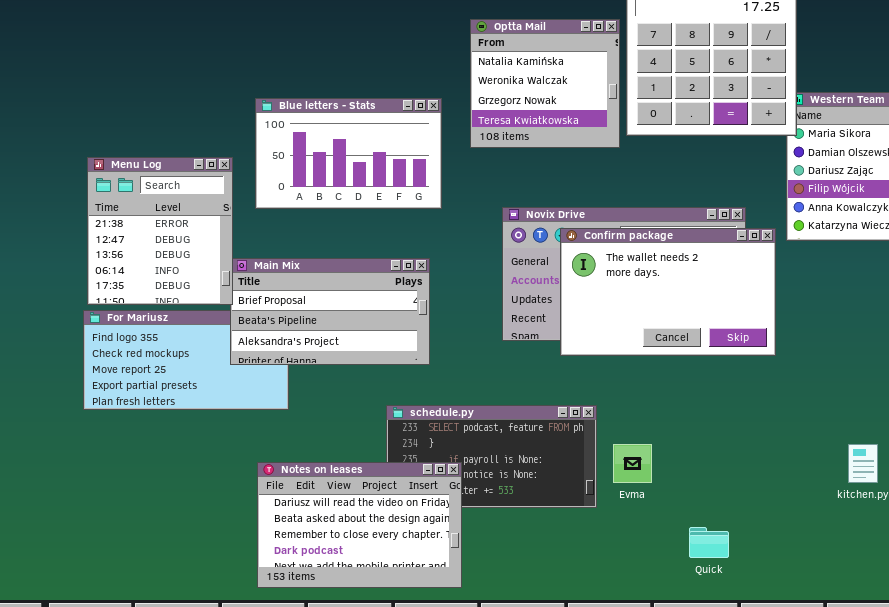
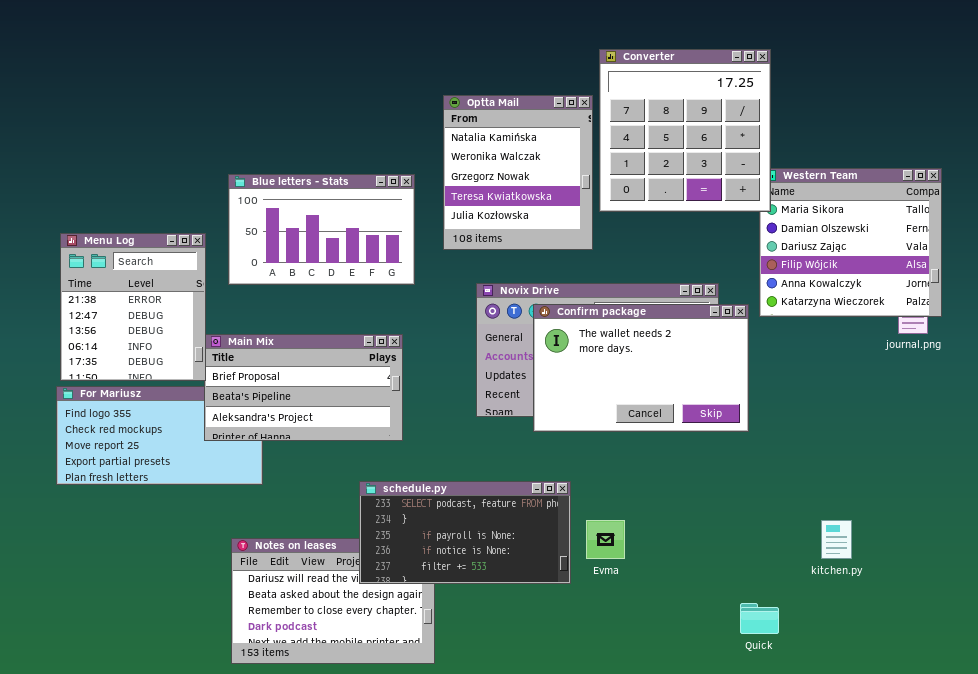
Optta Mail: [470,19,620,148] -> [443,95,593,250], resized
schedule.py: [386,405,597,508] -> [359,481,571,584], raised
Quick: [689,527,729,558] -> [740,603,779,634], moved

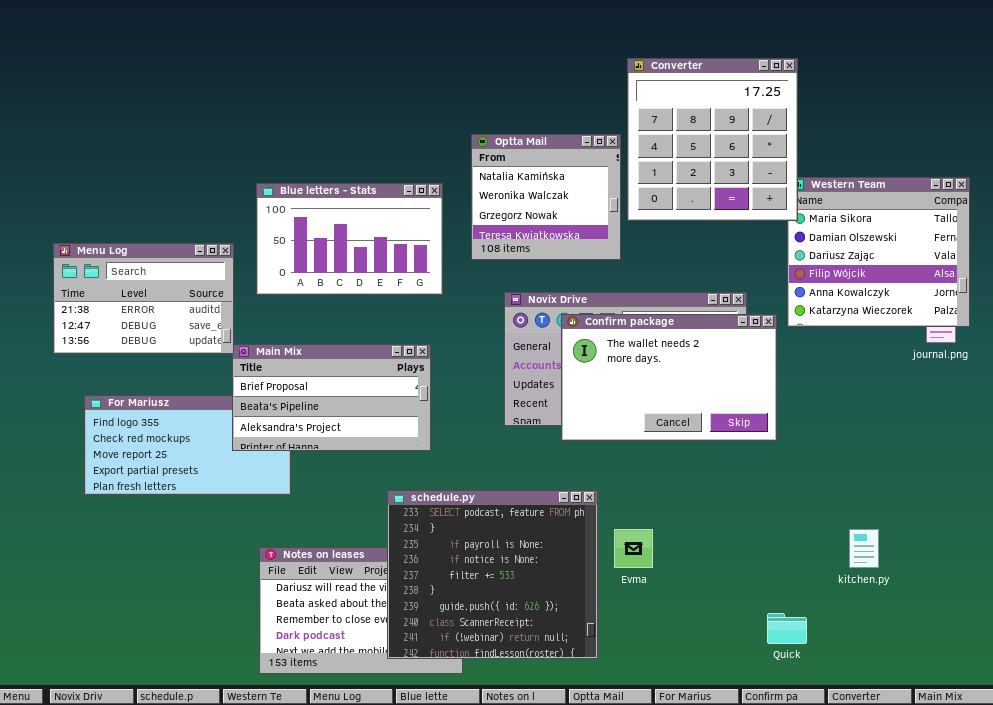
Optta Mail: [443,95,593,250] -> [471,134,621,260], resized
Menu Log: [60,233,206,381] -> [53,243,234,354], resized
schedule.py: [359,481,571,584] -> [387,490,598,659], resized

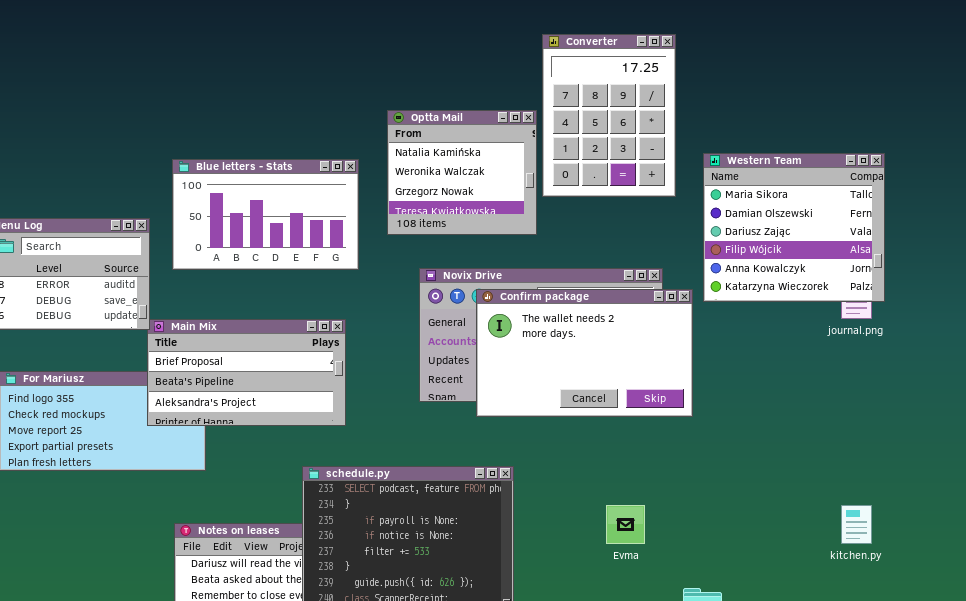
Converter: [627,58,798,221] -> [542,34,676,197], resized
Evma: [614,529,653,568] -> [606,505,645,544], moved
kitchen.py: [849,529,879,568] -> [841,505,872,544], moved

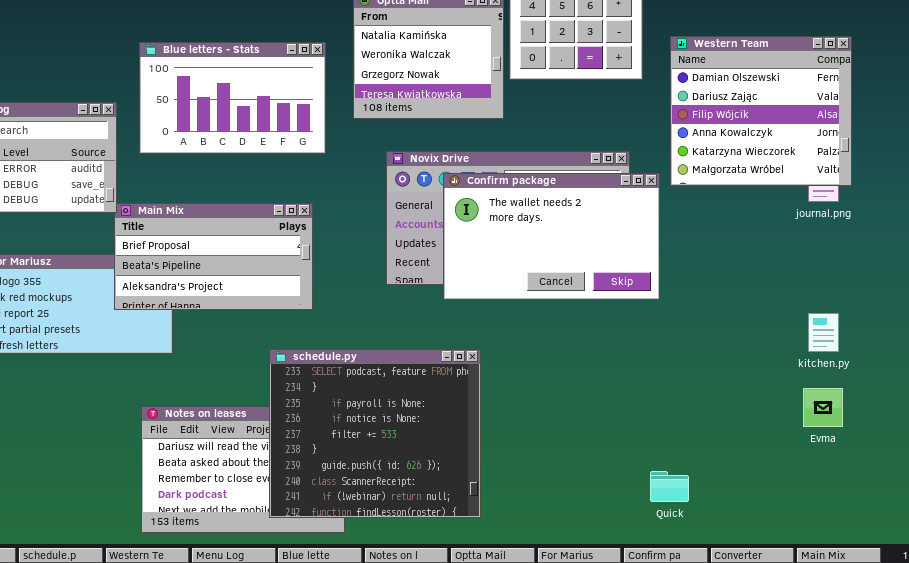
Western Team: [703,153,885,302] -> [670,36,852,186], scrolled down 1 row
Evma: [606,505,645,544] -> [803,388,843,427], moved
kitchen.py: [841,505,872,544] -> [808,313,839,352], moved

